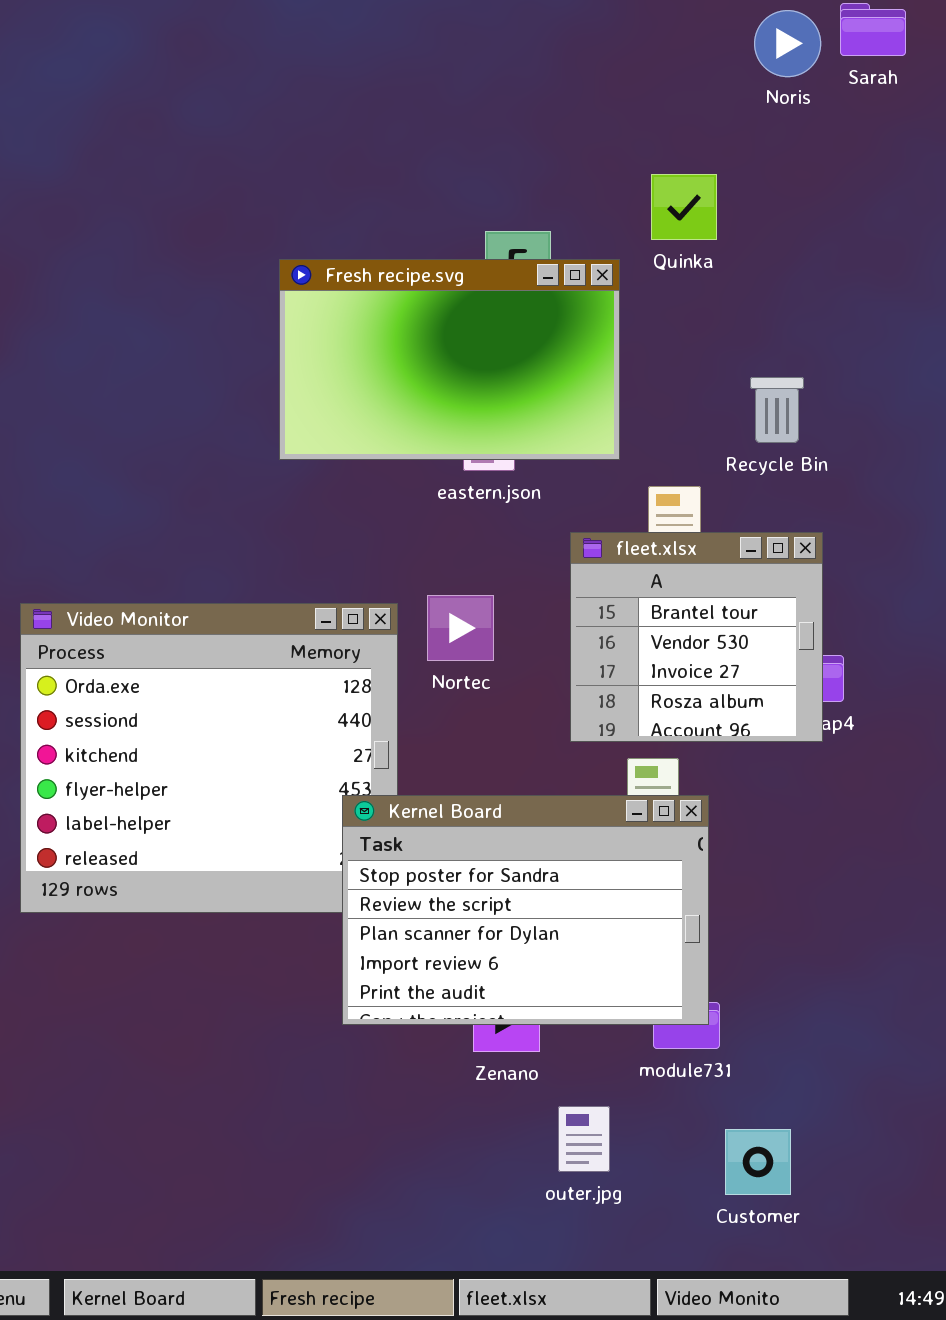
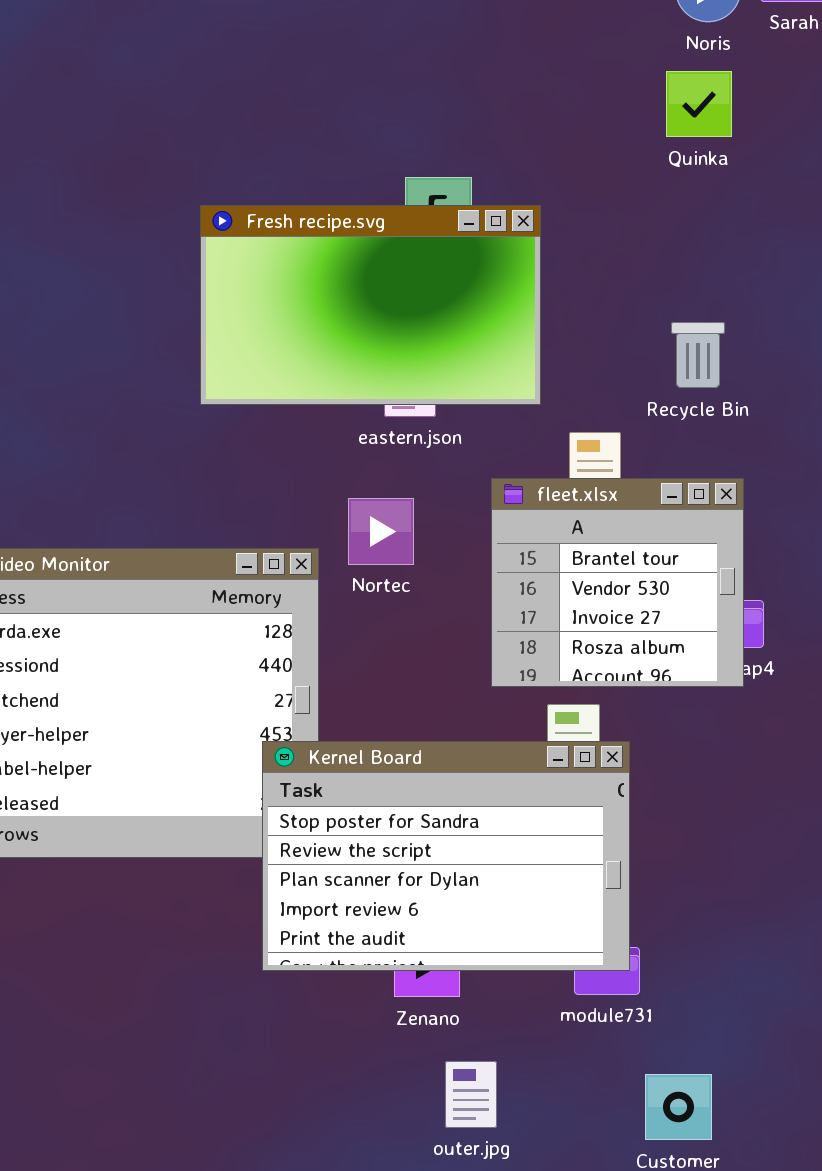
Quinka: [651,174,717,240] -> [666,71,732,137], moved
Nortec: [427,595,494,661] -> [348,498,414,565], moved
outer.jpg: [558,1106,610,1172] -> [445,1061,497,1128], moved

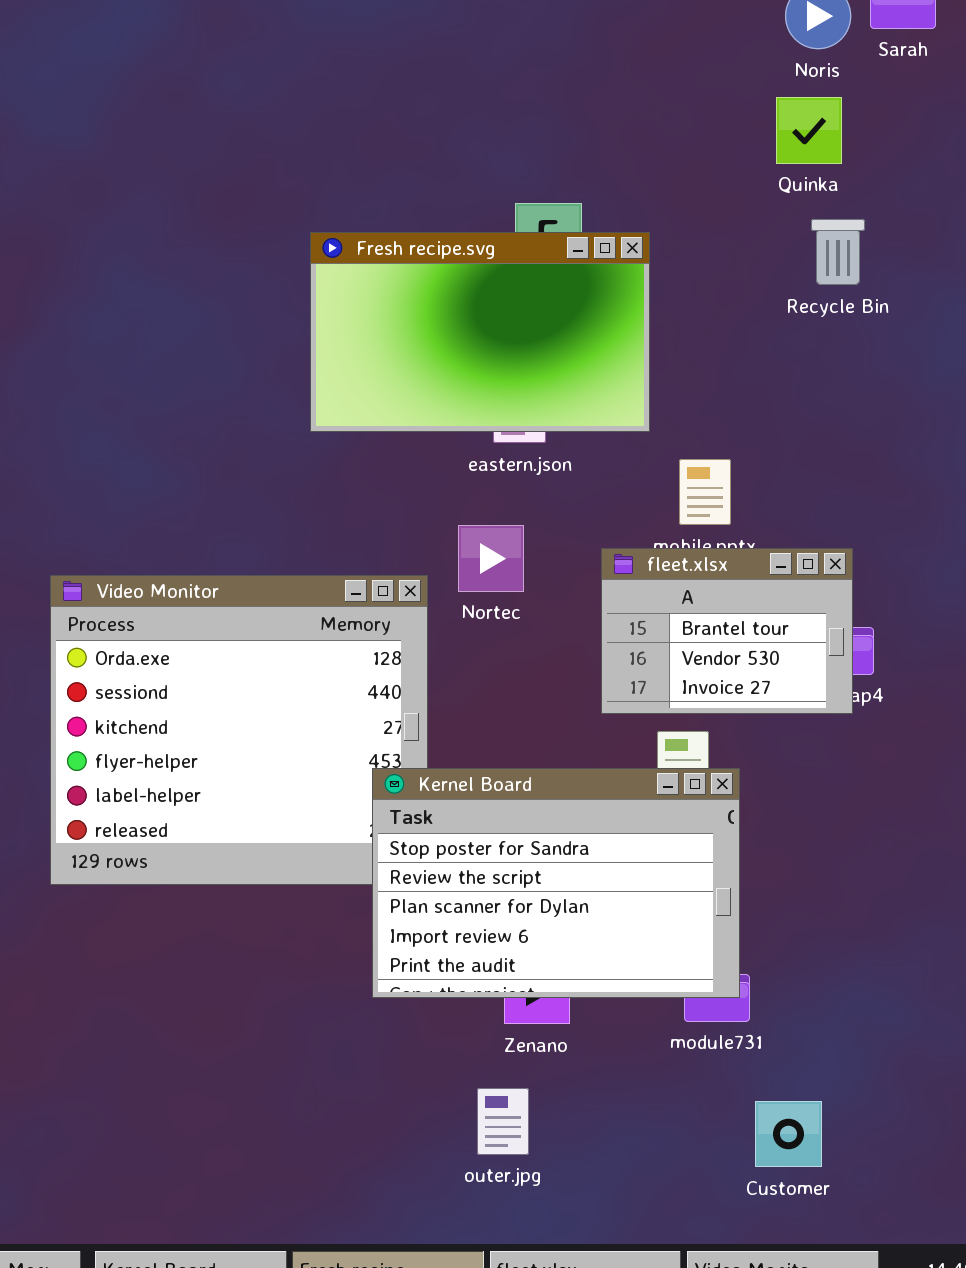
Recycle Bin: [671,322,725,388] -> [811,219,865,285], moved
fleet.xlsx: [491,478,744,687] -> [601,548,853,714], resized
outer.jpg: [445,1061,497,1128] -> [477,1088,529,1155], moved

